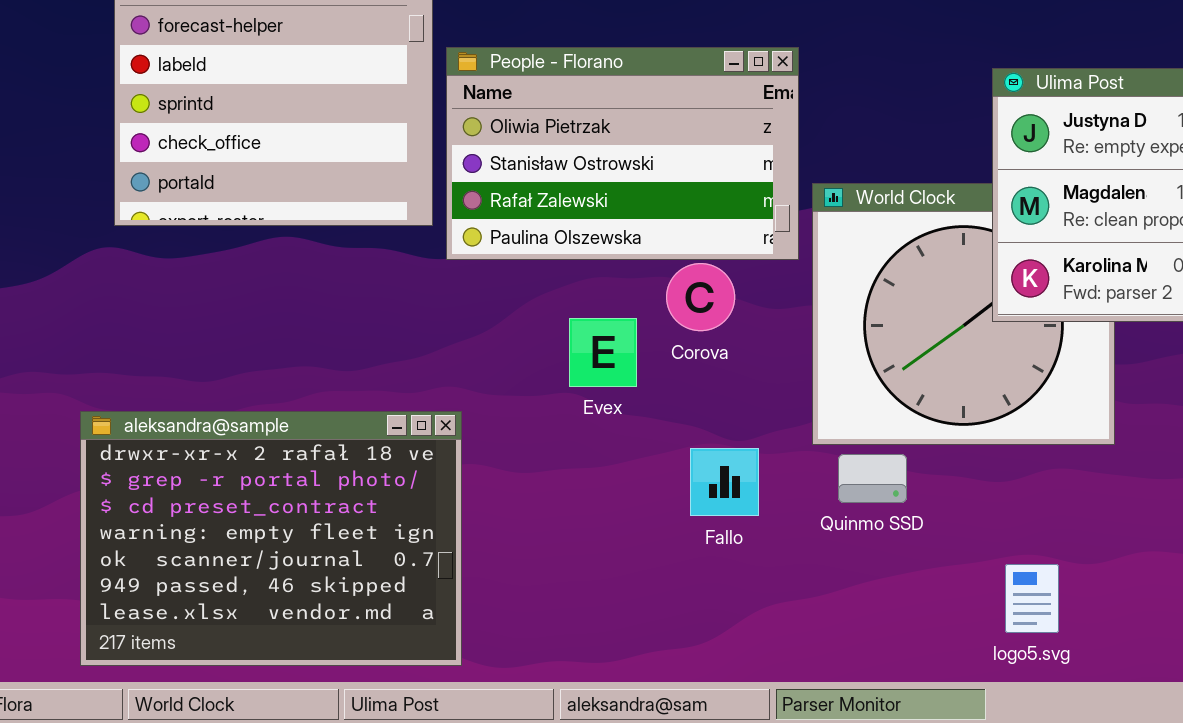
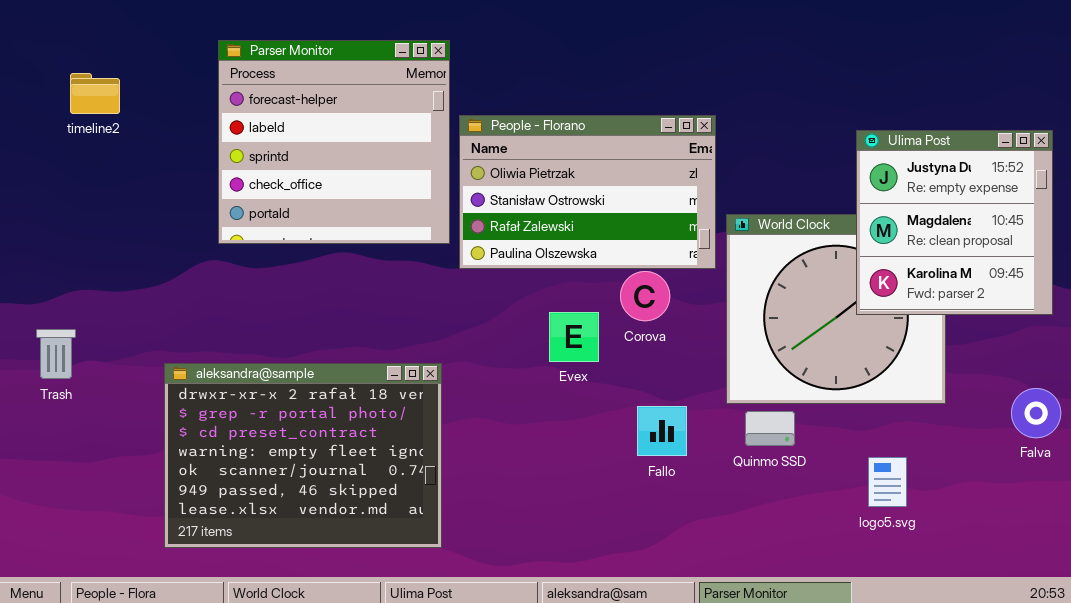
aleksandra@sample: [80,411,462,666] -> [164,363,442,548], moved
logo5.svg: [1005,564,1059,633] -> [868,457,907,507], moved

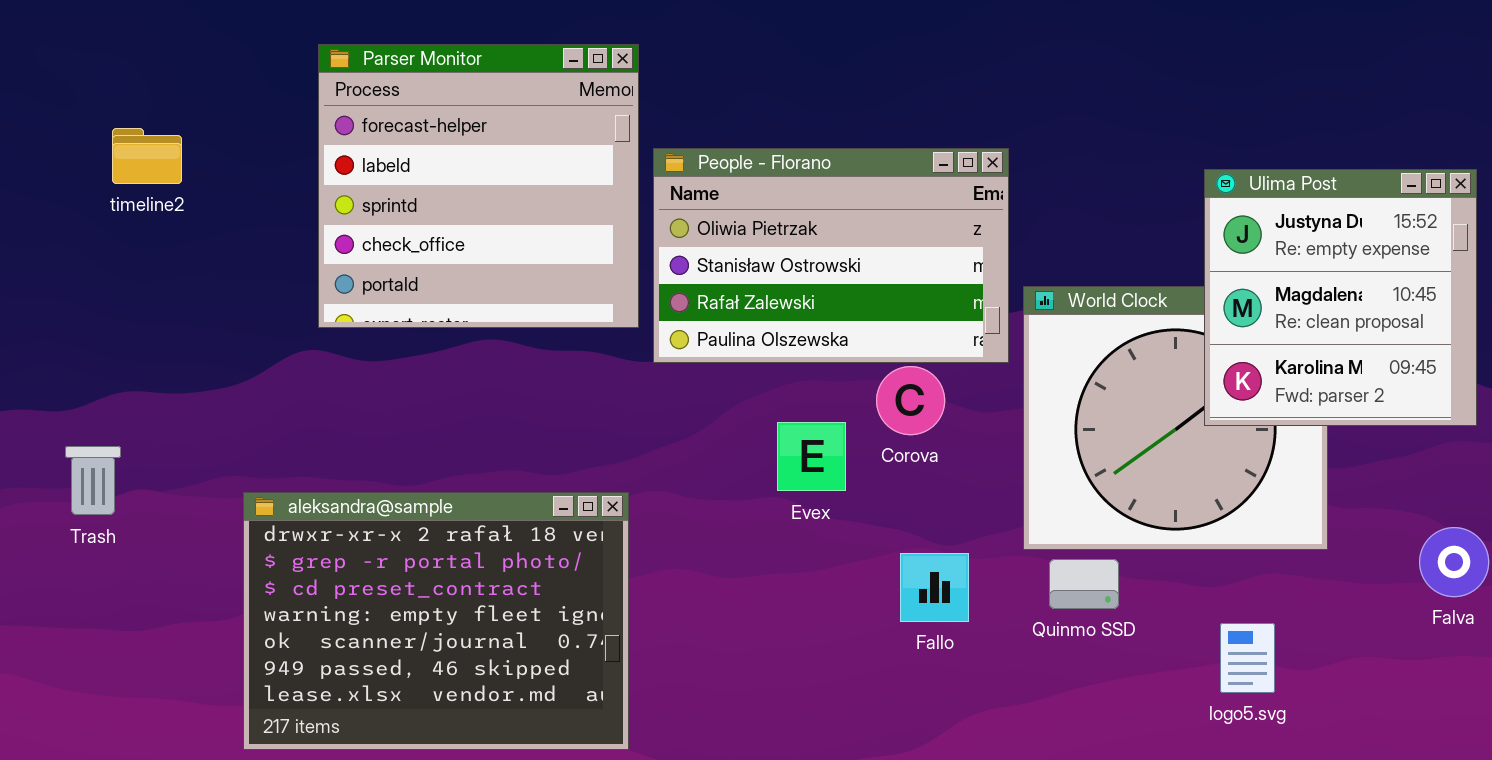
timeline2: [70,73,120,114] -> [112,128,182,184], moved

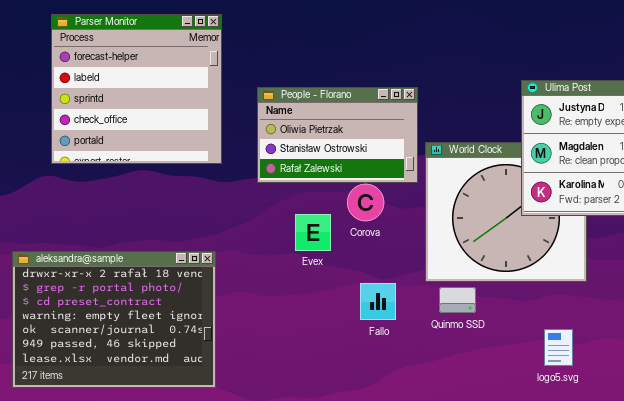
People - Florano: [653,148,1009,363] -> [257,87,418,183], resized
logo5.svg: [1220,623,1275,693] -> [544,329,573,366], moved

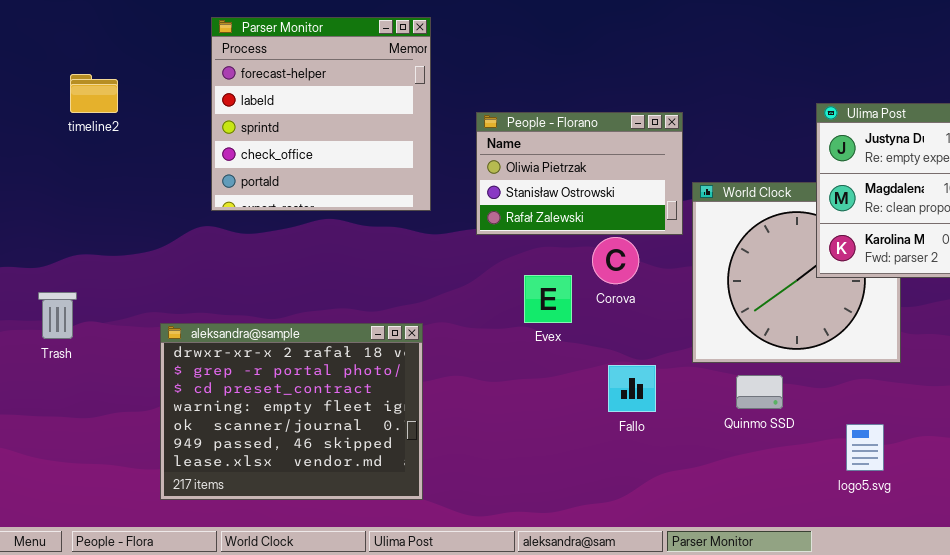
Quinmo SSD: [439,287,476,313] -> [736,375,783,409], moved

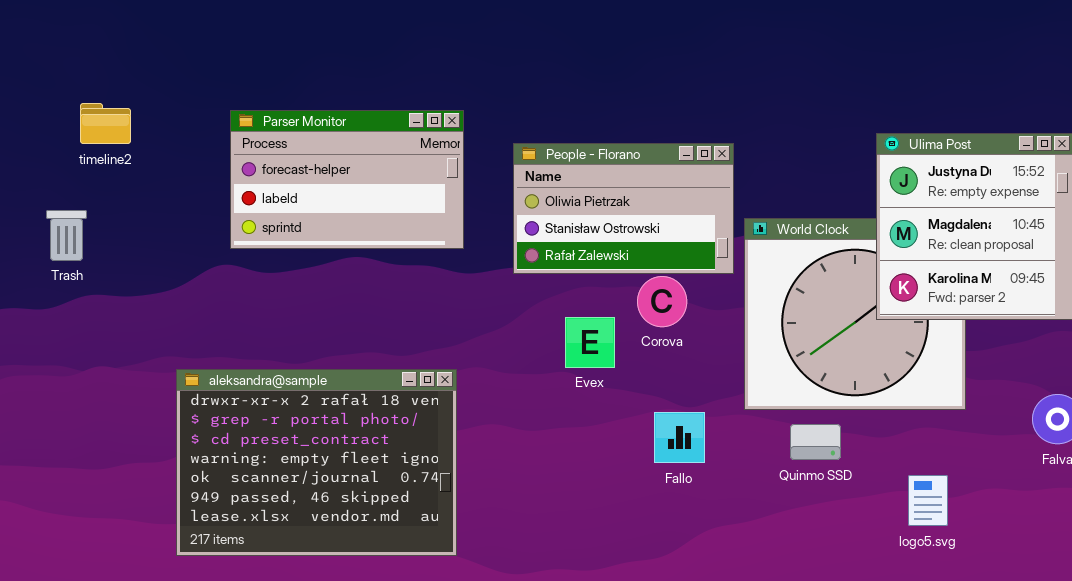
Parser Monitor: [211,17,431,211] -> [230,110,464,249], resized
Trash: [38,292,77,339] -> [46,210,87,261], moved

